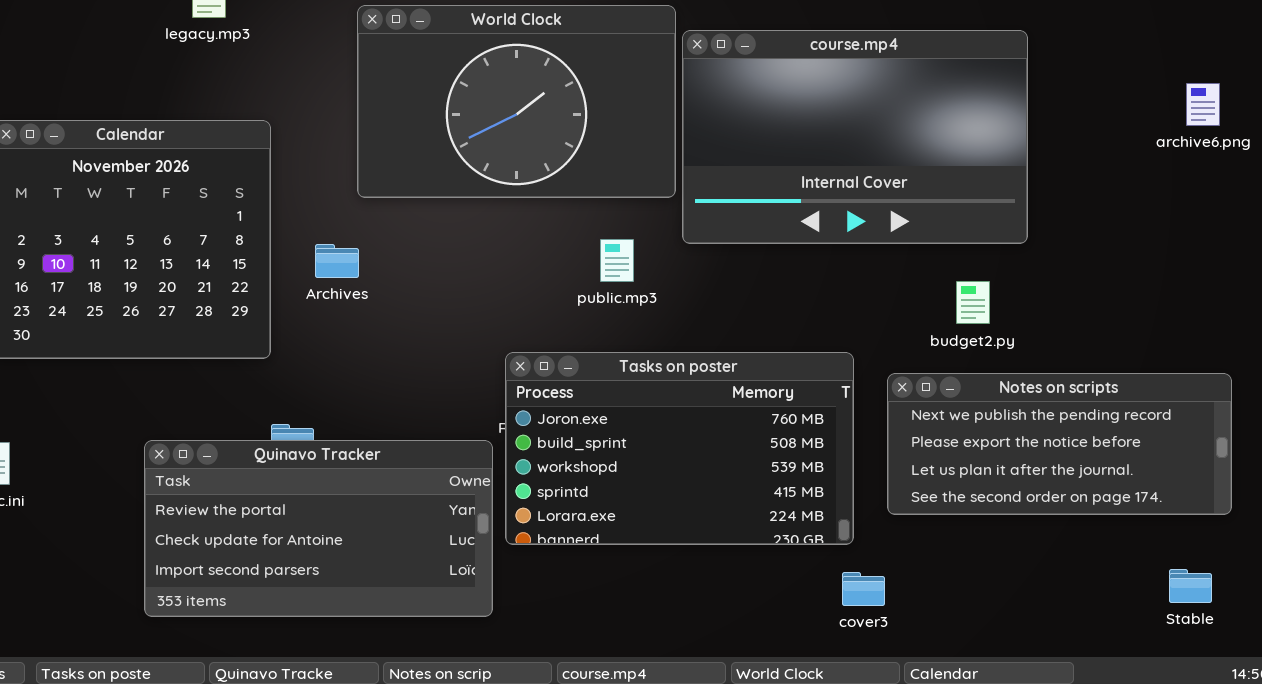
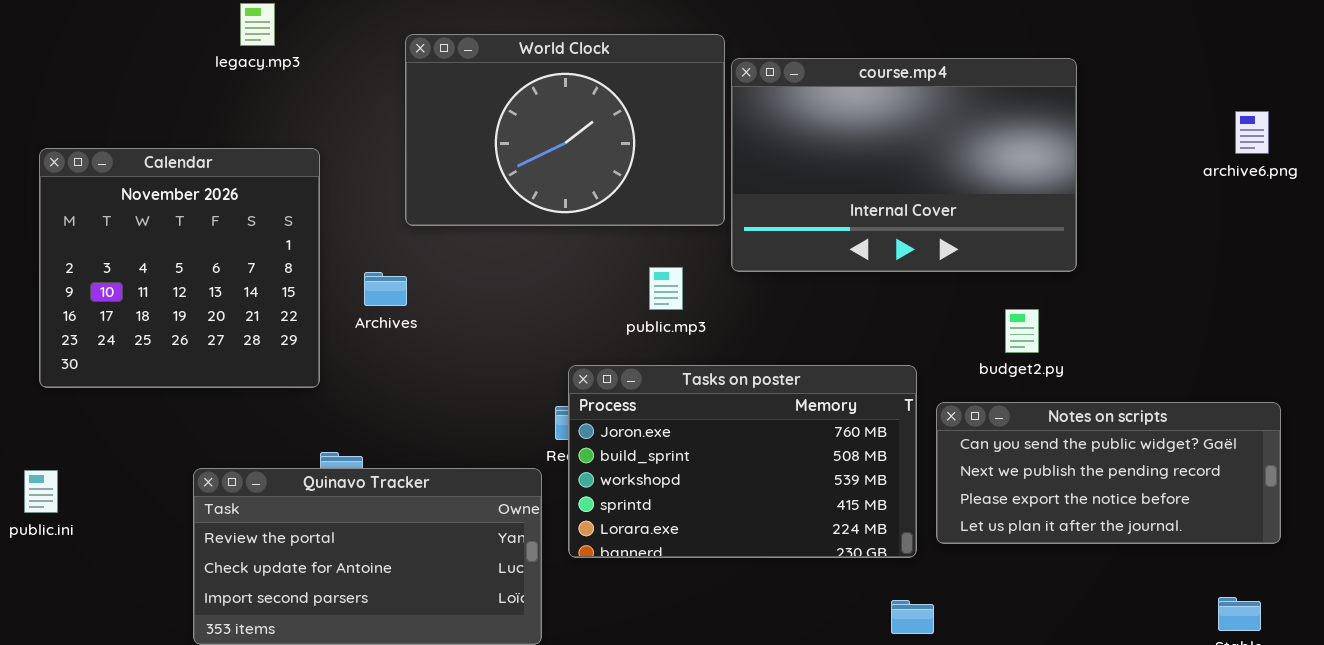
Tasks on poster: [505,352,854,545] -> [568,365,917,558], moved
Notes on scripts: [887,373,1232,515] -> [936,402,1281,544], scrolled up 1 row

